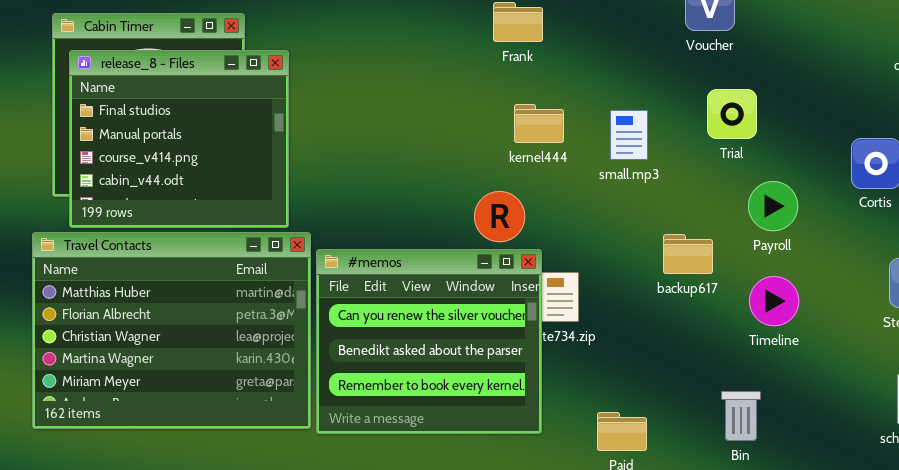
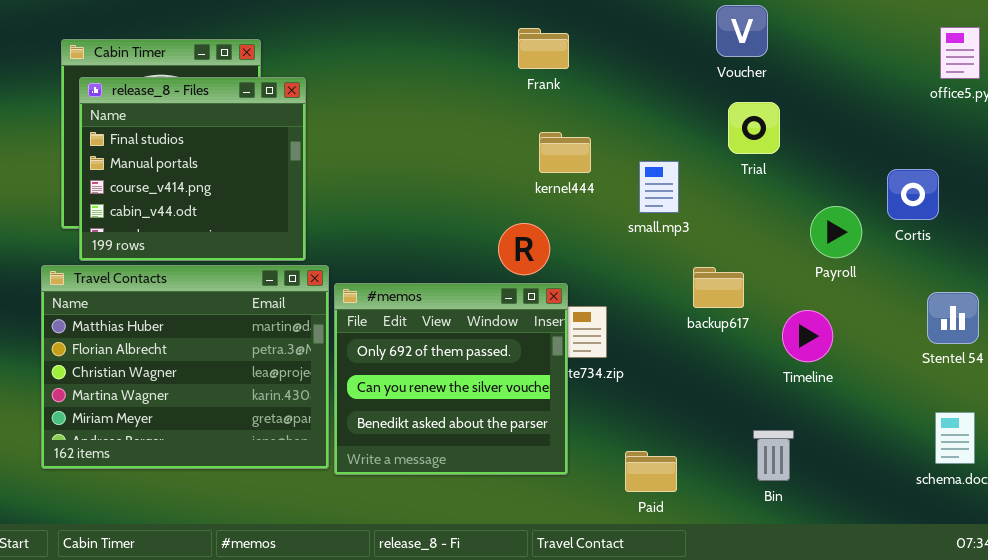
Trial: [707,89,757,139] -> [728,102,780,154], moved
small.mp3: [610,110,648,160] -> [639,161,679,213], moved
Payroll: [748,181,798,231] -> [810,206,862,258], moved
#memos: [316,249,542,434] -> [334,283,568,475], scrolled up 1 row

